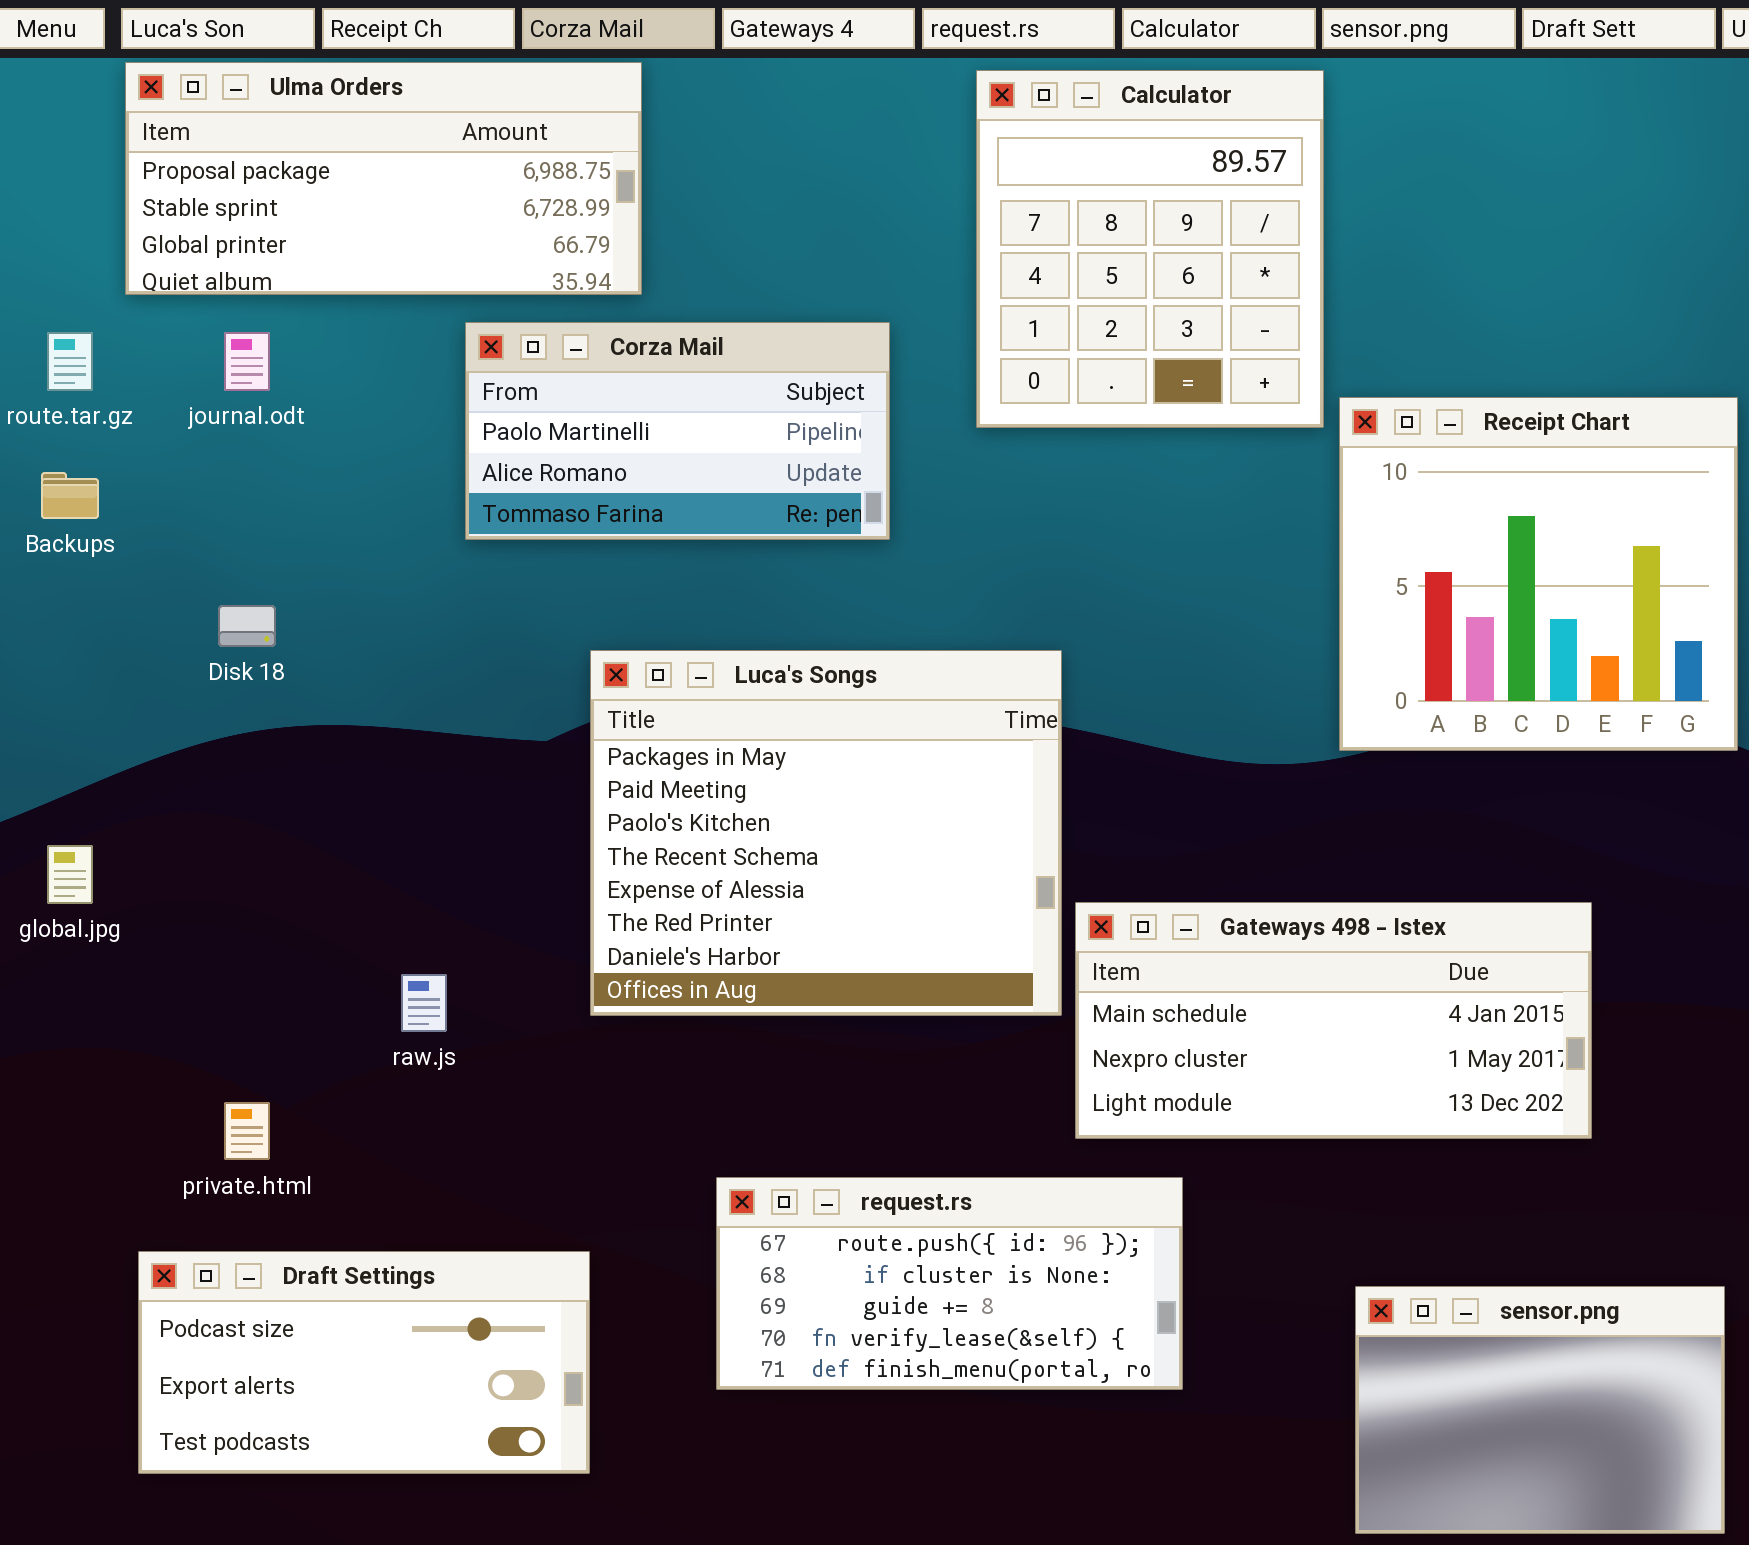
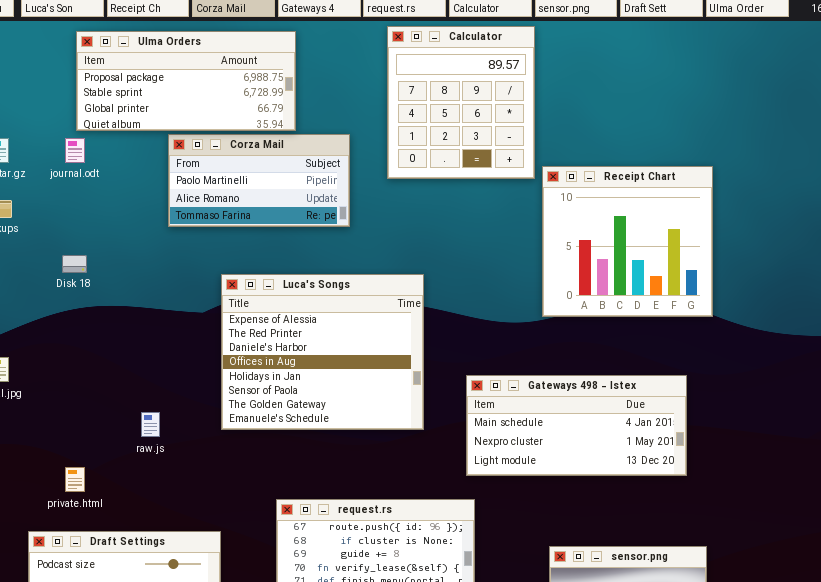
Ulma Orders: [125,62,642,295] -> [76,31,296,131], moved
Luca's Songs: [590,650,1062,1016] -> [221,274,424,430], scrolled down 4 rows
Gateways 498 - Istex: [1075,902,1592,1139] -> [466,375,687,476], moved

